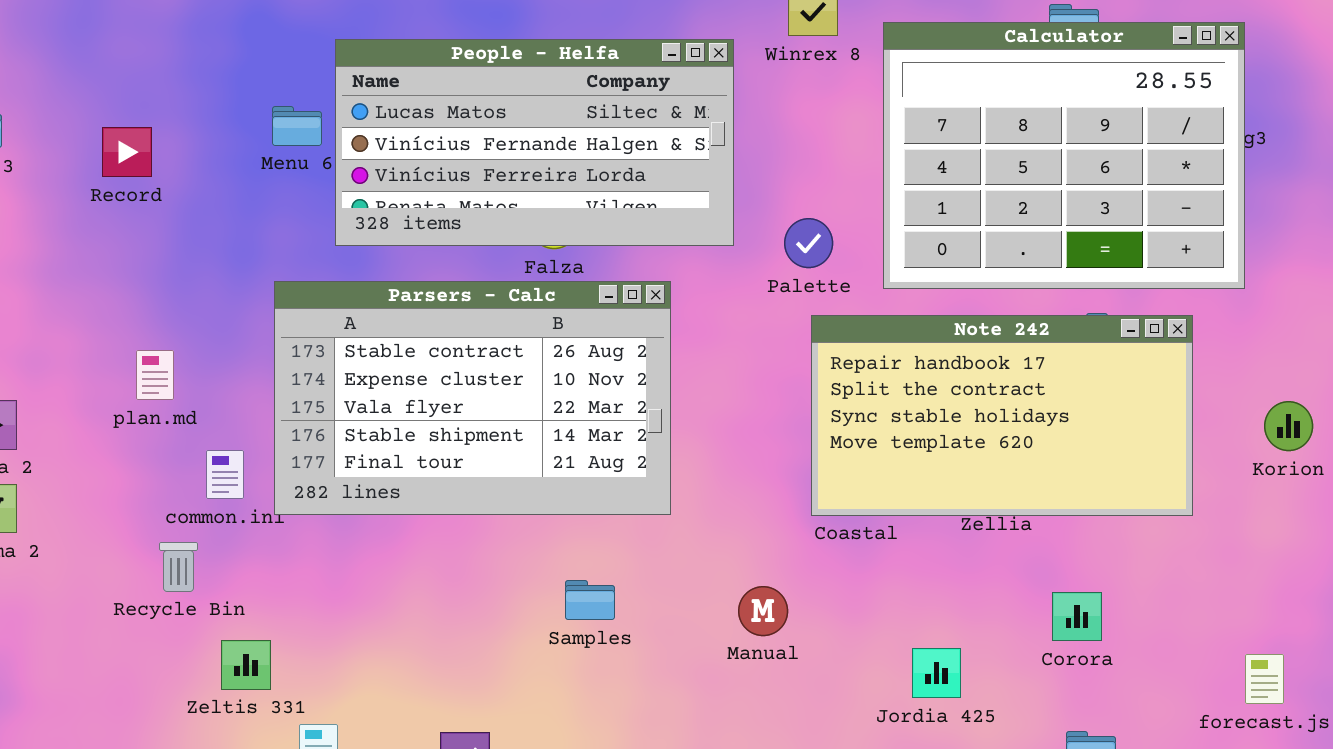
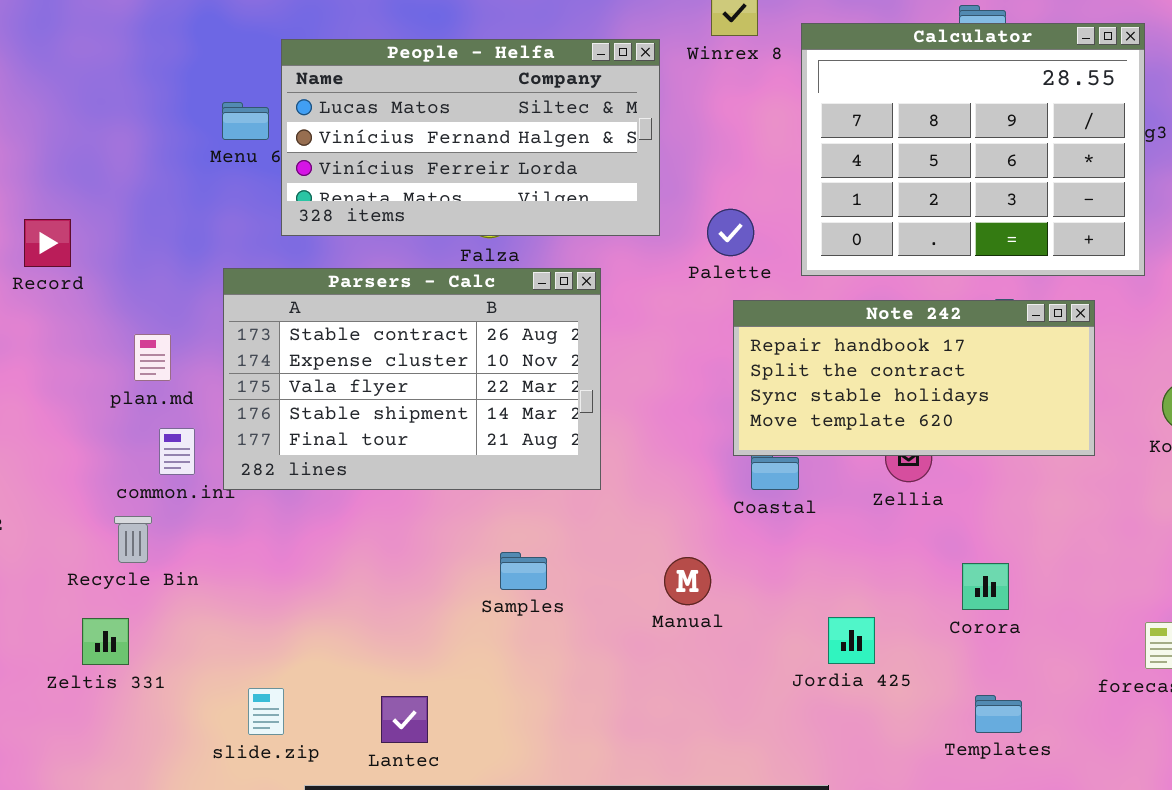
Record: [102,127,152,177] -> [24,219,71,267], moved
Note 242: [811,315,1193,516] -> [733,300,1095,456], resized
plan.md: [136,350,174,400] -> [134,334,171,381], moved
Zeltis 331: [221,640,271,690] -> [82,618,129,665], moved

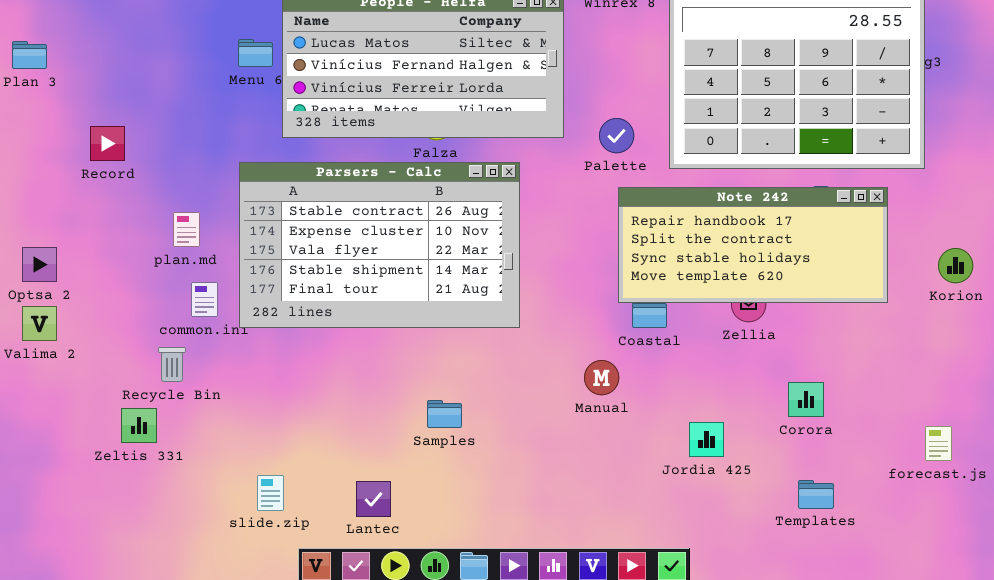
Samples: [500,552,547,590] -> [427,400,462,428], moved
Manual: [664,557,711,605] -> [584,360,619,395], moved
Zeltis 331: [82,618,129,665] -> [121,408,157,443], moved

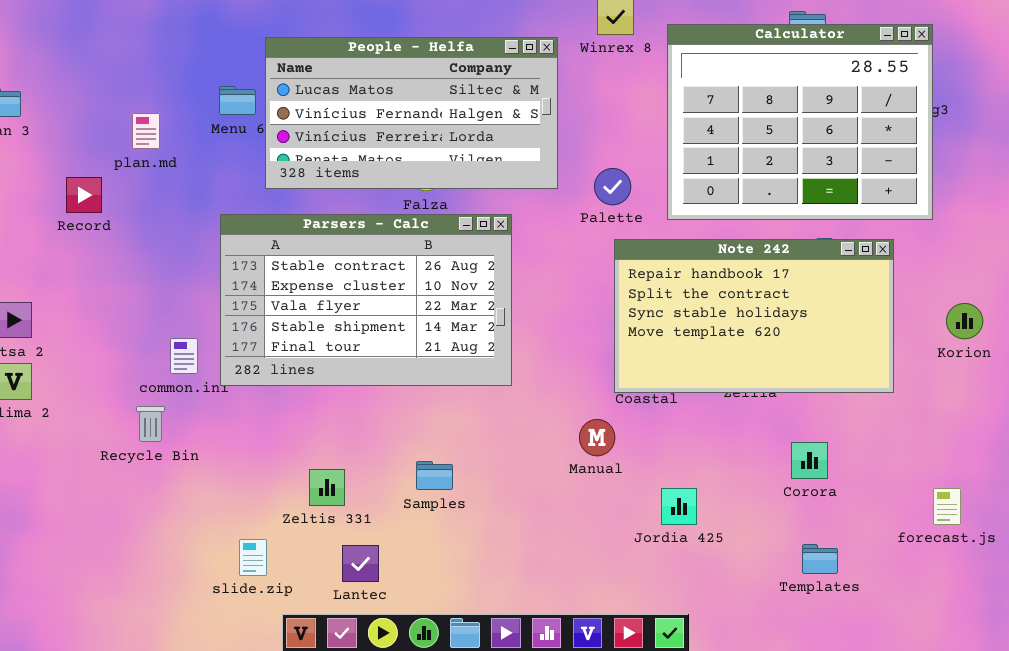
Note 242: [618,187,888,303] -> [614,239,894,393], resized
plan.md: [173,212,200,247] -> [132,113,160,149], moved
Zeltis 331: [121,408,157,443] -> [309,469,345,506], moved
Jordia 425: [689,422,724,457] -> [661,488,697,525], moved

